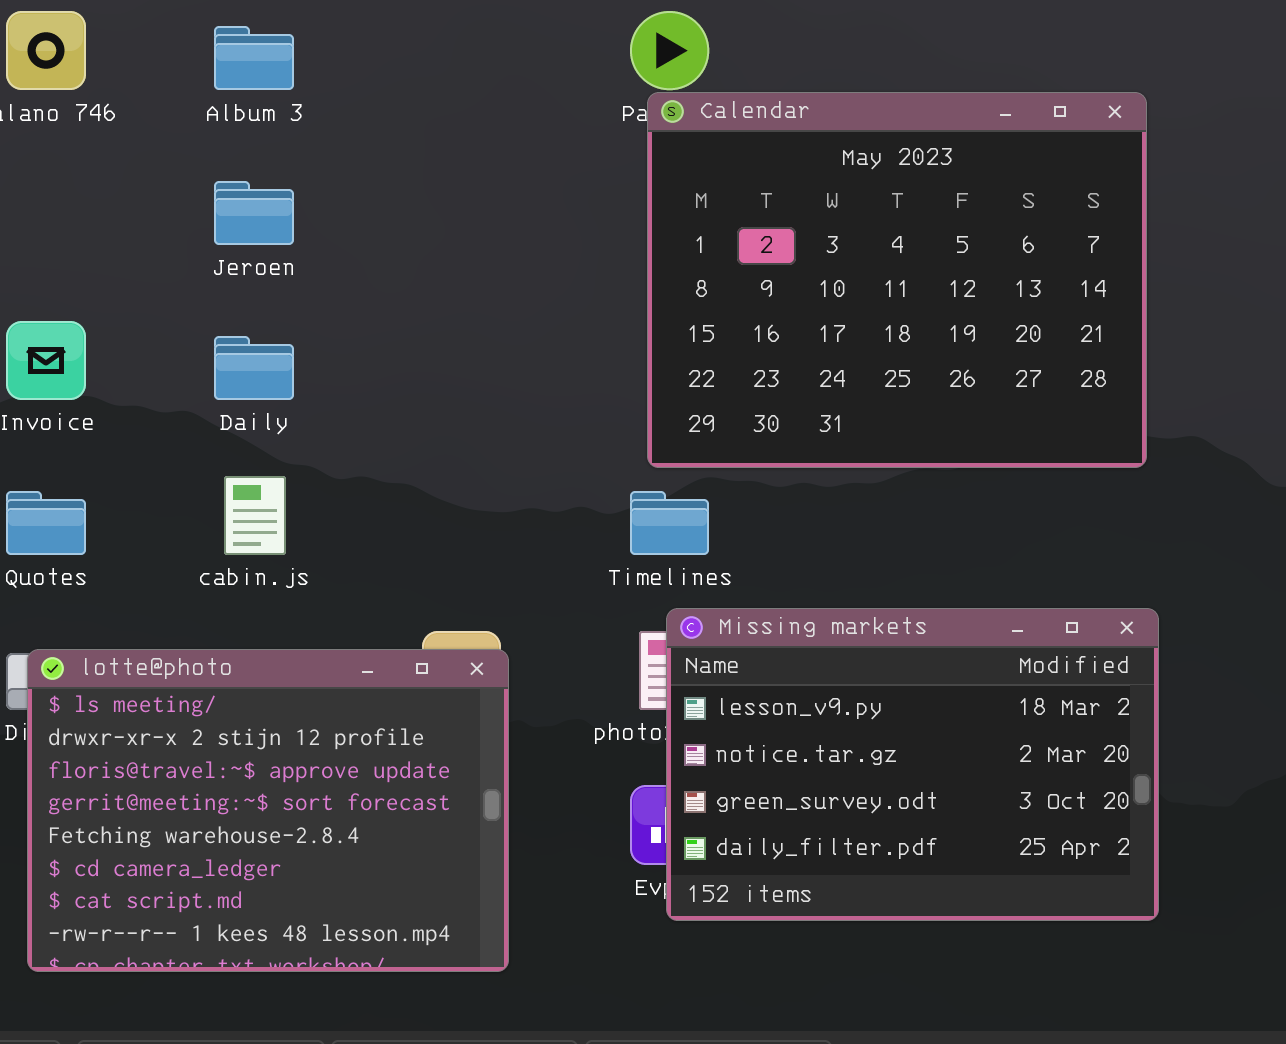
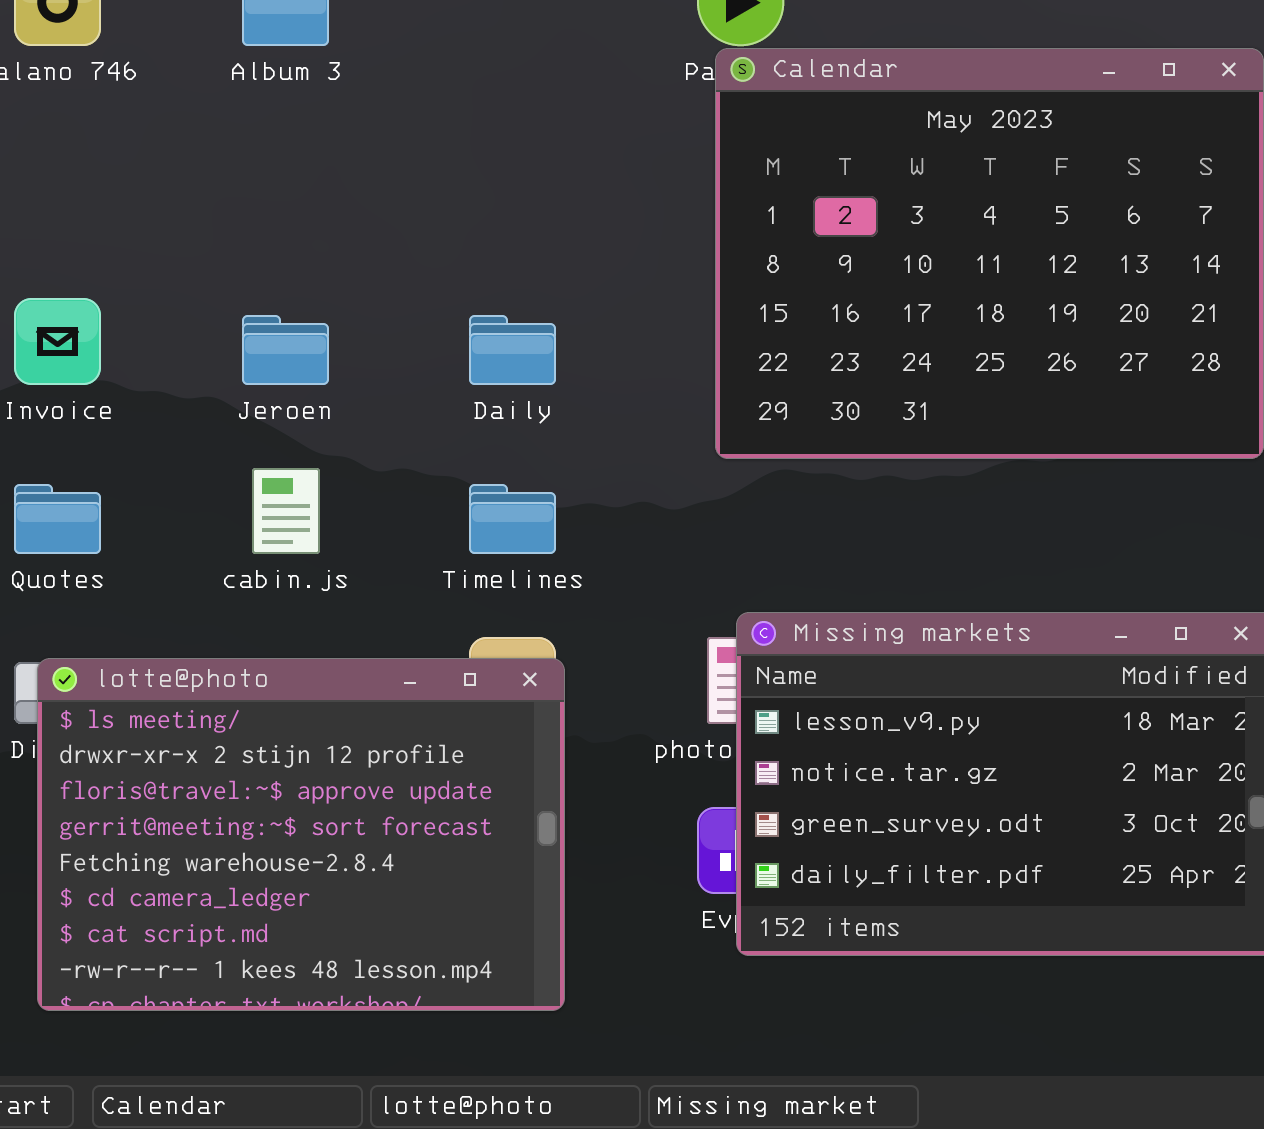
Jeroen: [214,181,294,245] -> [242,315,329,385], moved
Daily: [214,336,294,400] -> [469,315,556,385], moved
Timelines: [630,491,709,555] -> [469,484,556,554], moved

